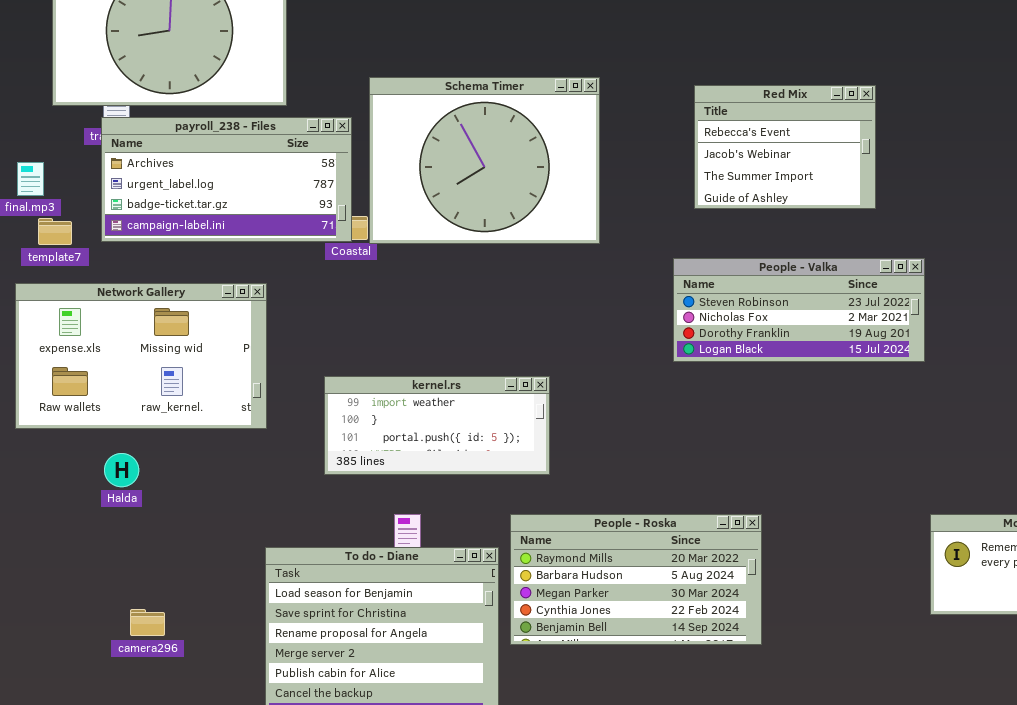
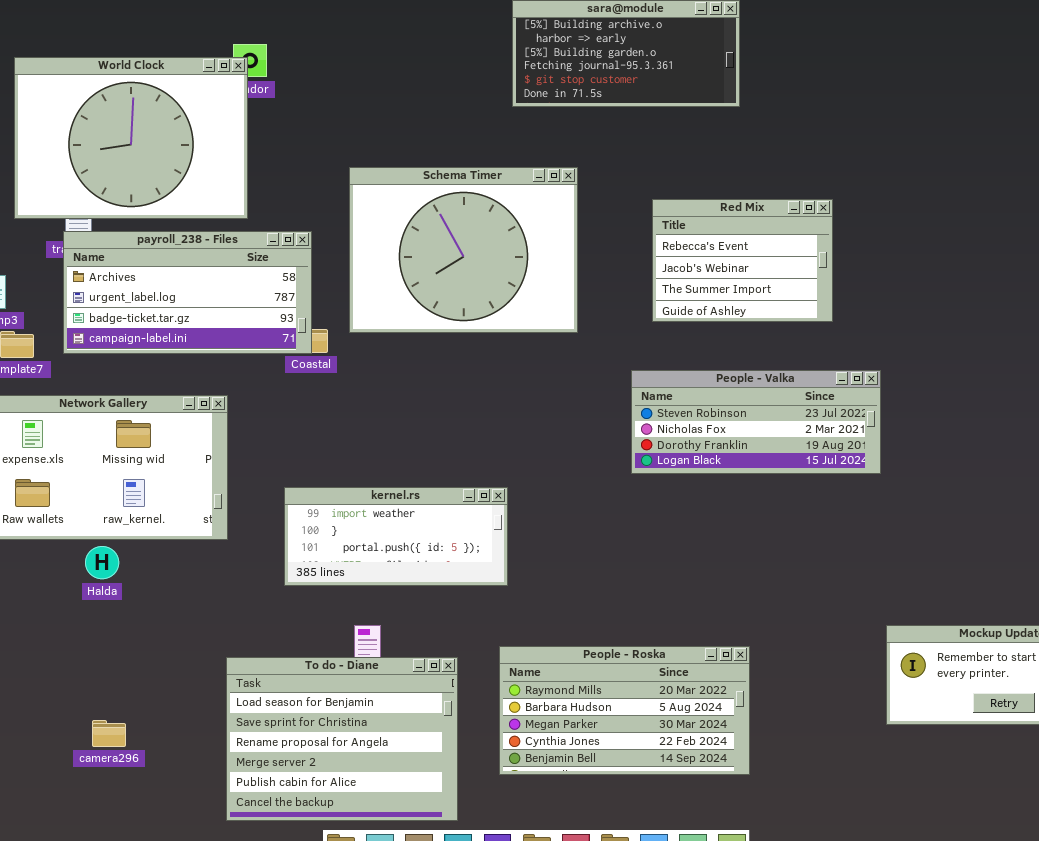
Schema Timer: [369,77,600,244] -> [349,167,578,333], moved
Halda: [104,453,139,487] -> [85,546,119,579], moved
People - Roska: [510,514,762,645] -> [499,646,750,775], moved

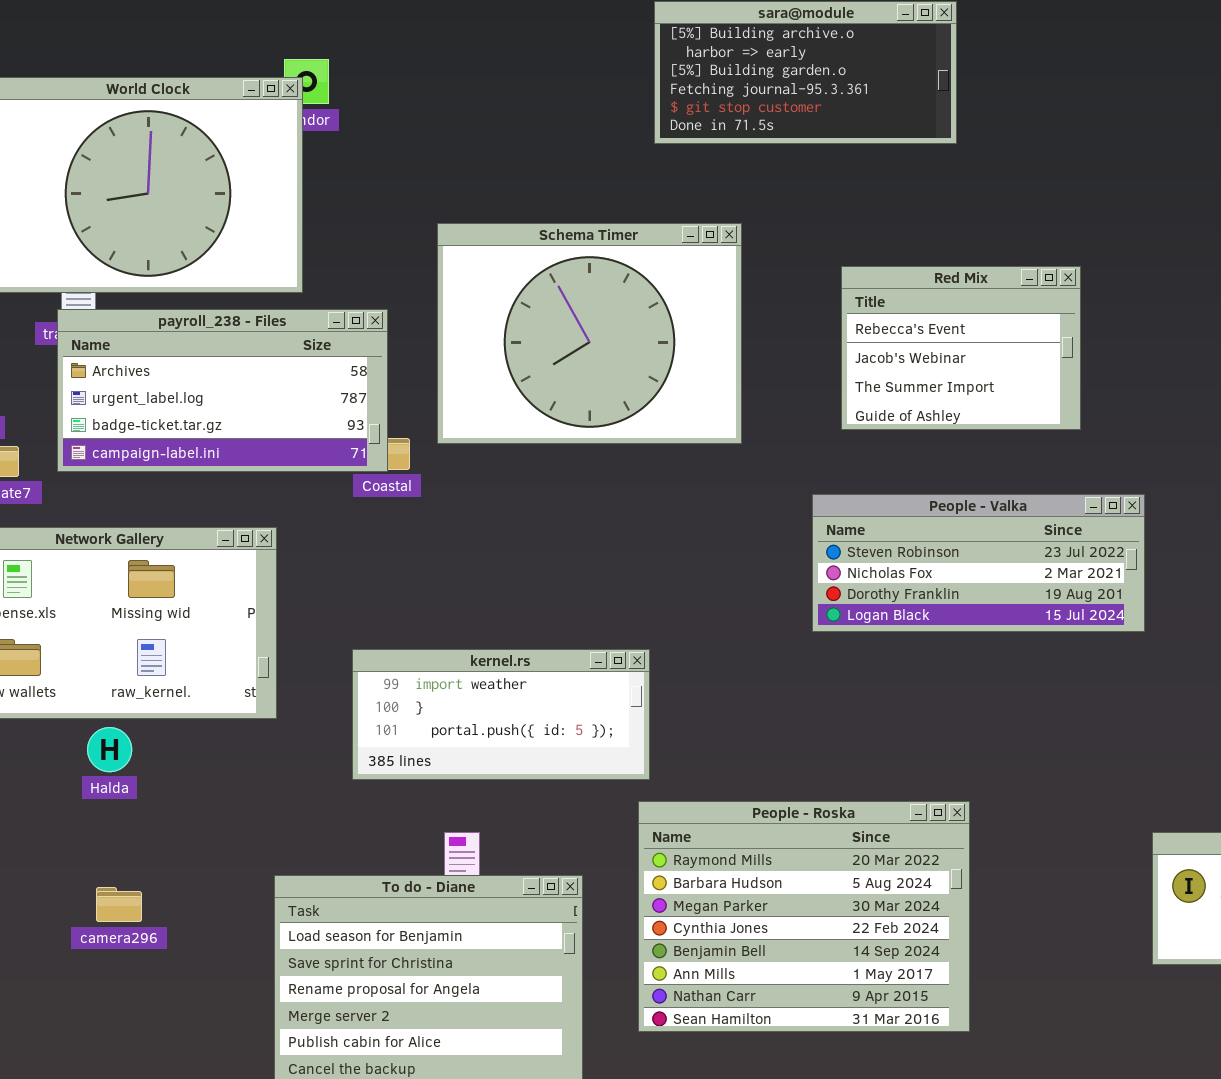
People - Roska: [499,646,750,775] -> [638,801,970,1032], resized
camera296: [92,720,126,747] -> [96,887,142,922], moved

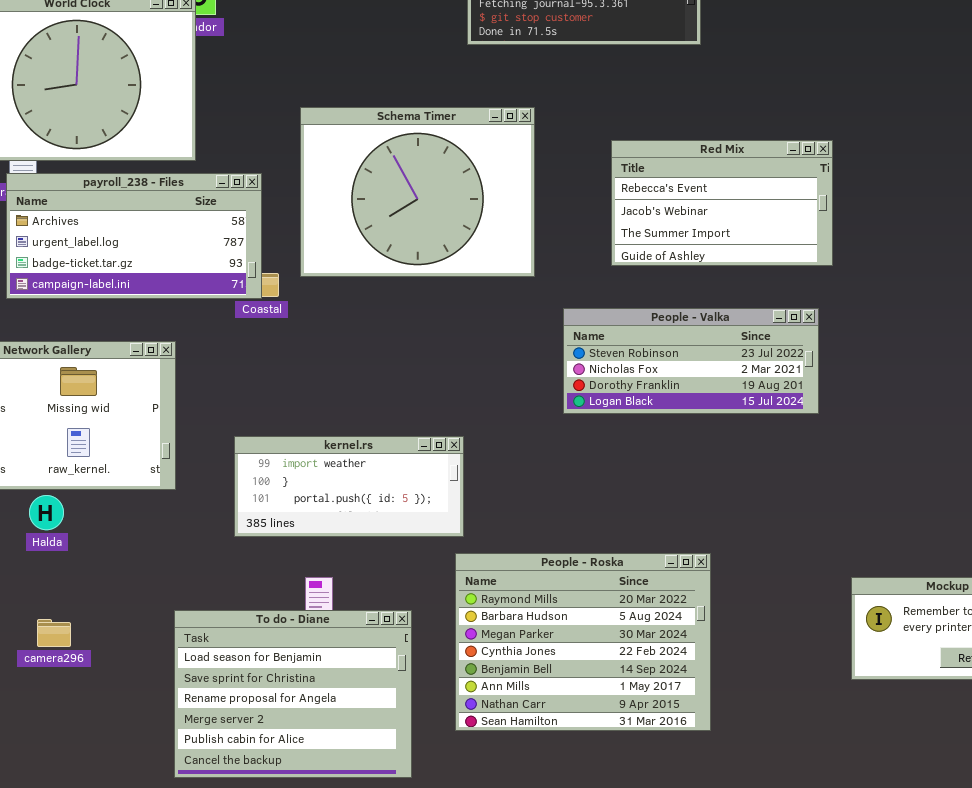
Red Mix: [841,266,1081,430] -> [611,140,833,266], resized
People - Valka: [812,494,1145,632] -> [563,308,819,414], moved

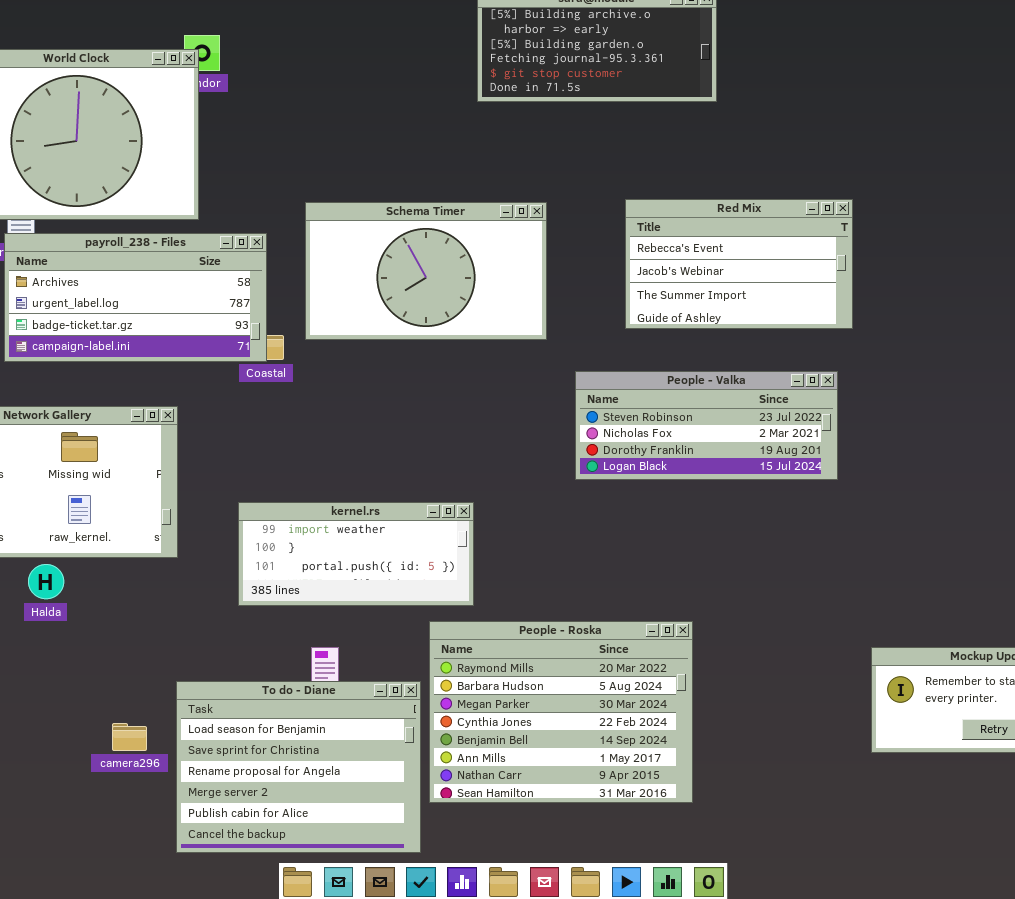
Schema Timer: [300,107,535,277] -> [305,202,547,340], resized
People - Roska: [455,553,711,731] -> [429,621,693,803], moved
camera296: [37,619,71,647] -> [112,723,147,751], moved

